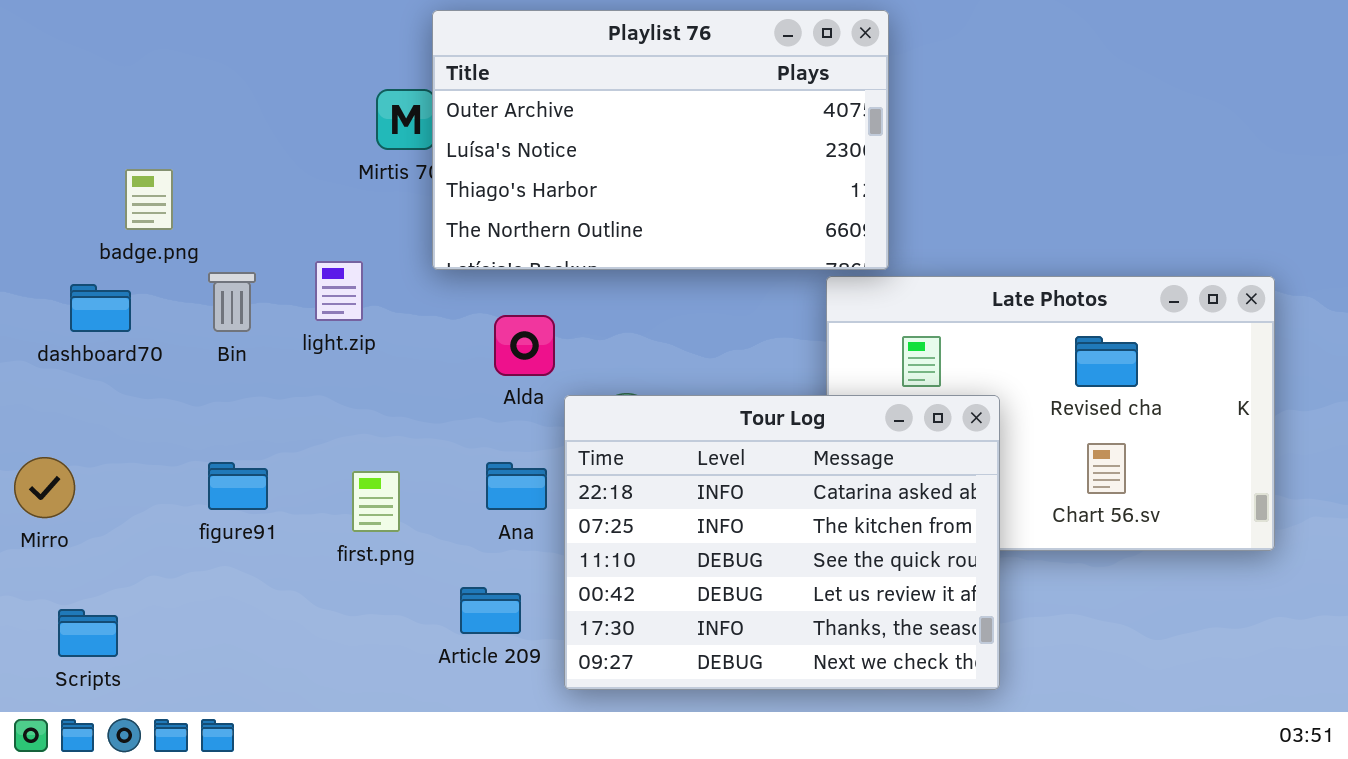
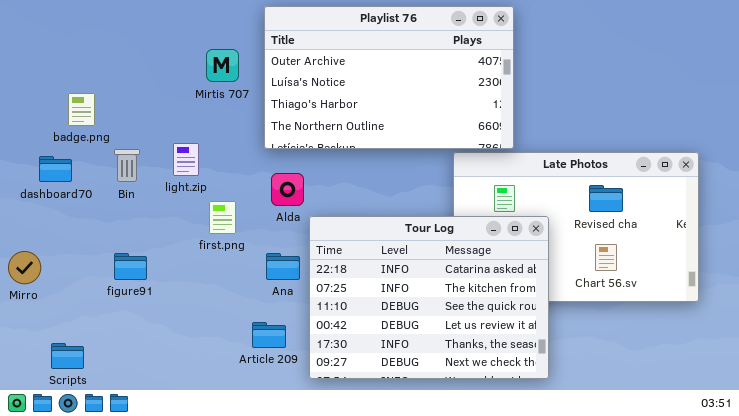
Playlist 76: [432,10,889,270] -> [264,6,514,149], moved
first.png: [352,471,400,532] -> [209,201,236,234], moved
Scripts: [58,609,118,657] -> [51,343,84,369], moved

